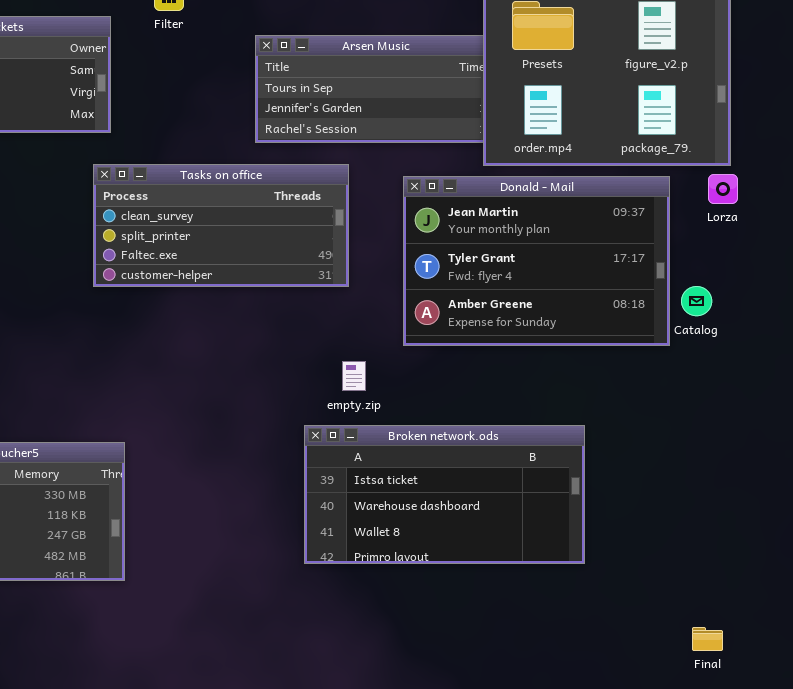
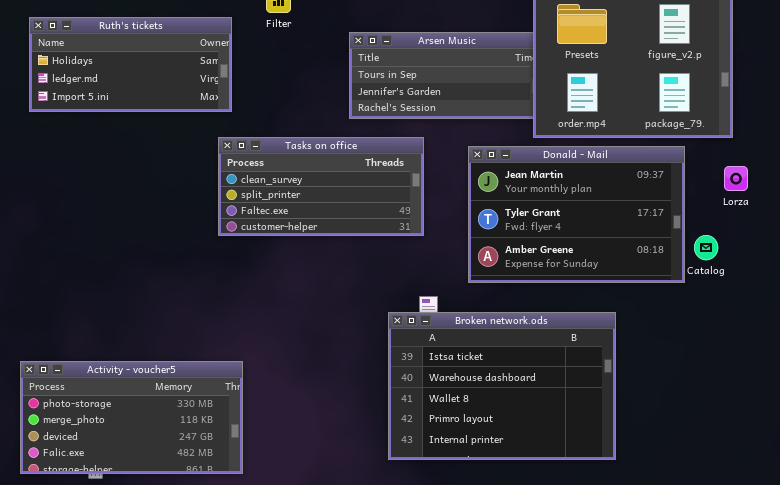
Lorza: [708,174,738,204] -> [724,166,748,191], moved
Broken network.ods: [304,425,585,564] -> [388,312,616,460], resized

